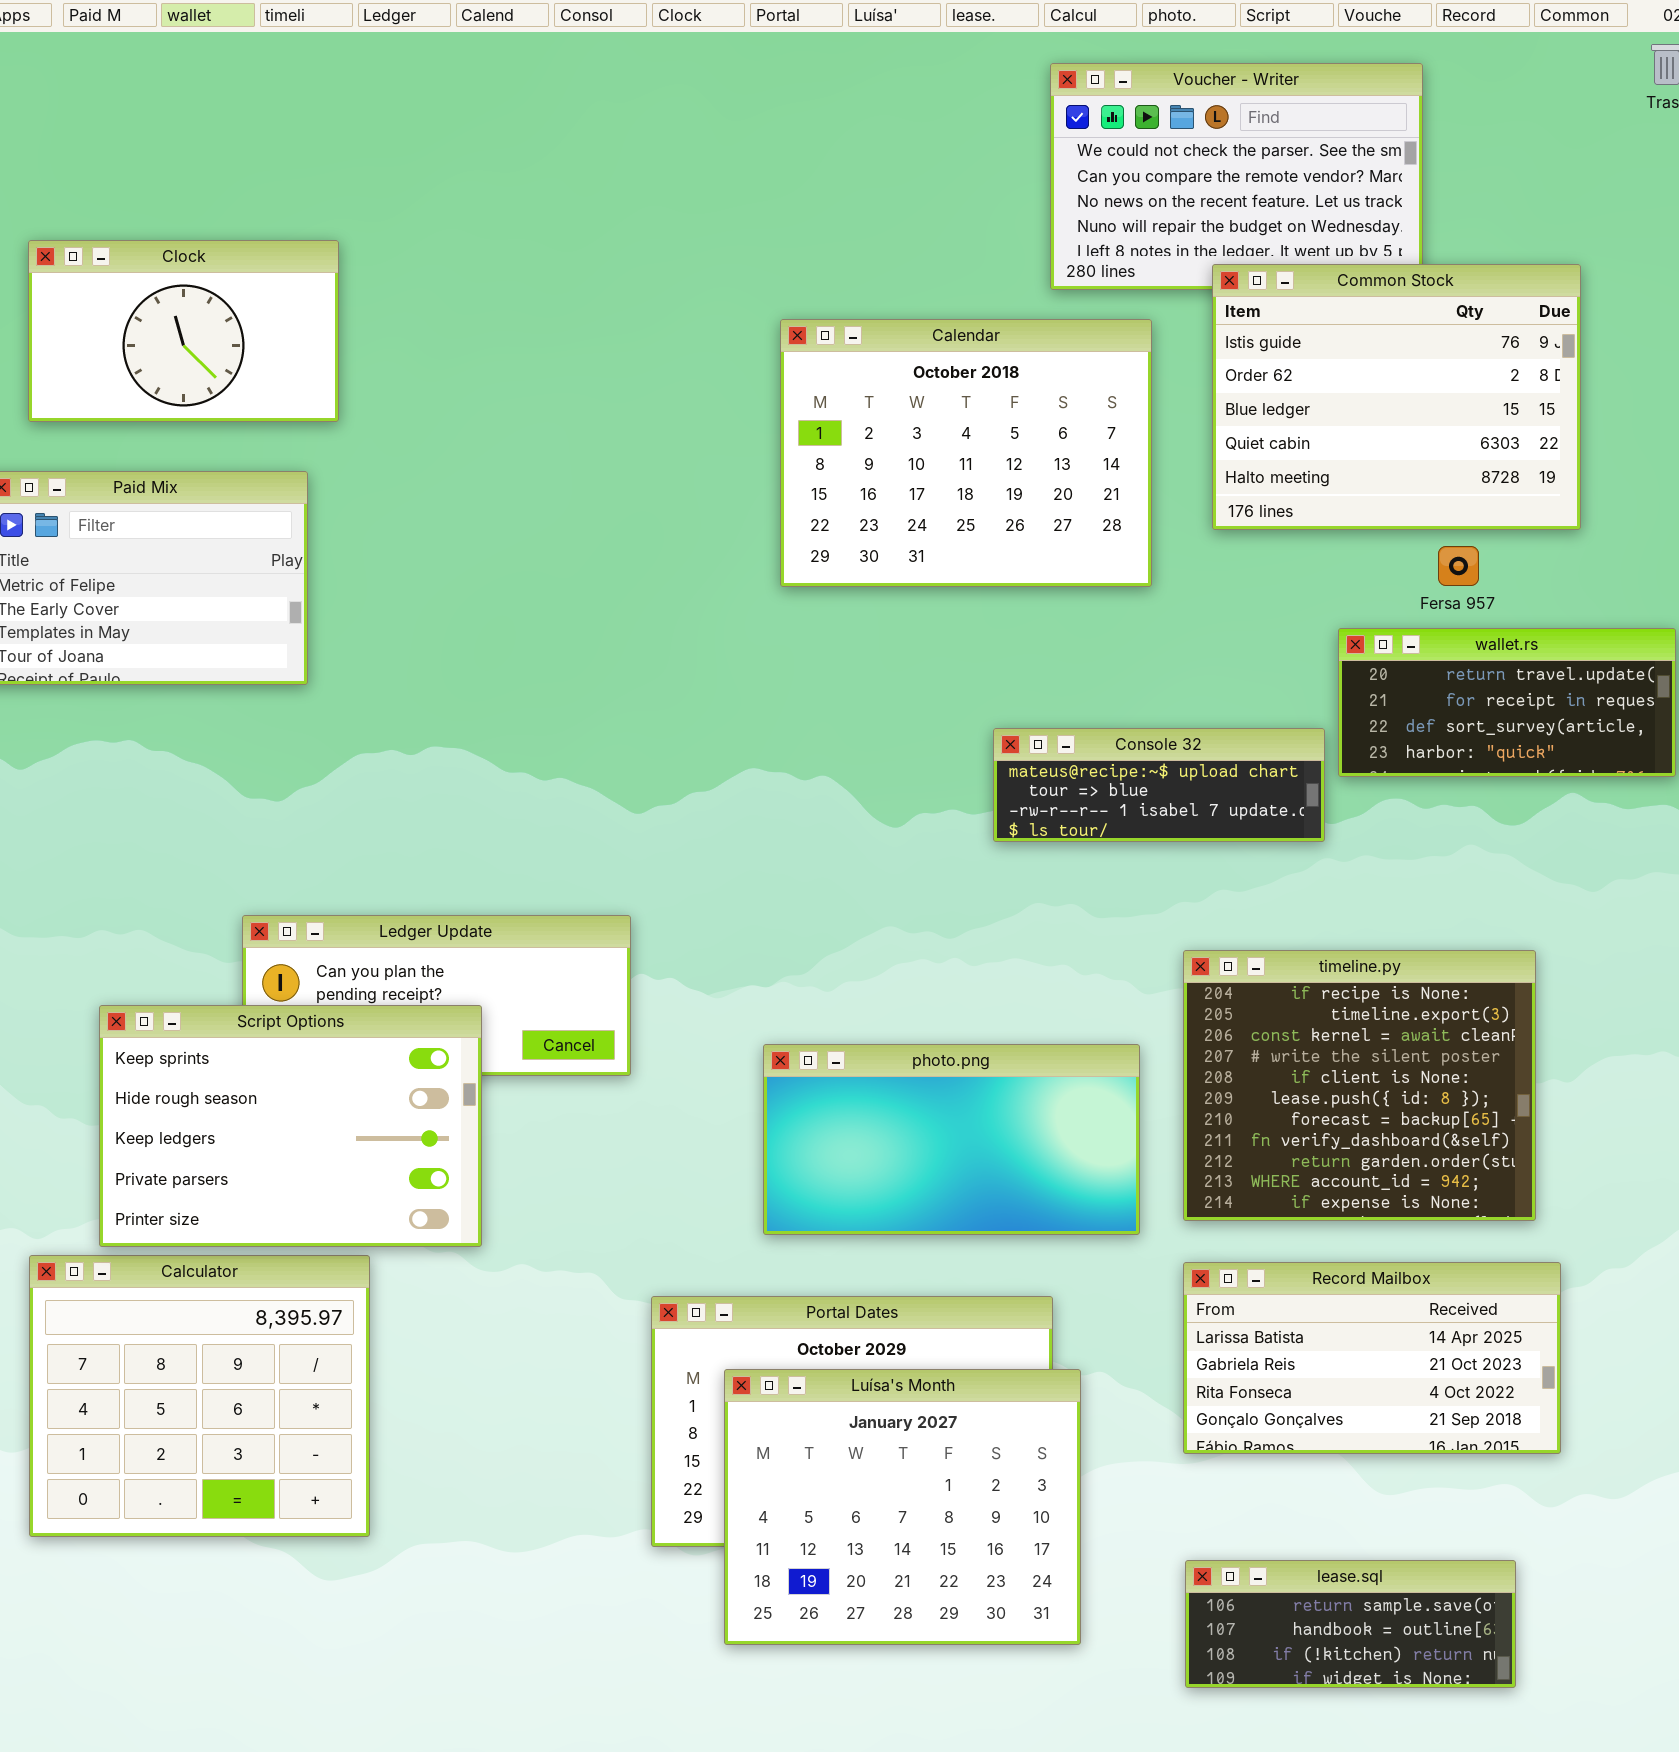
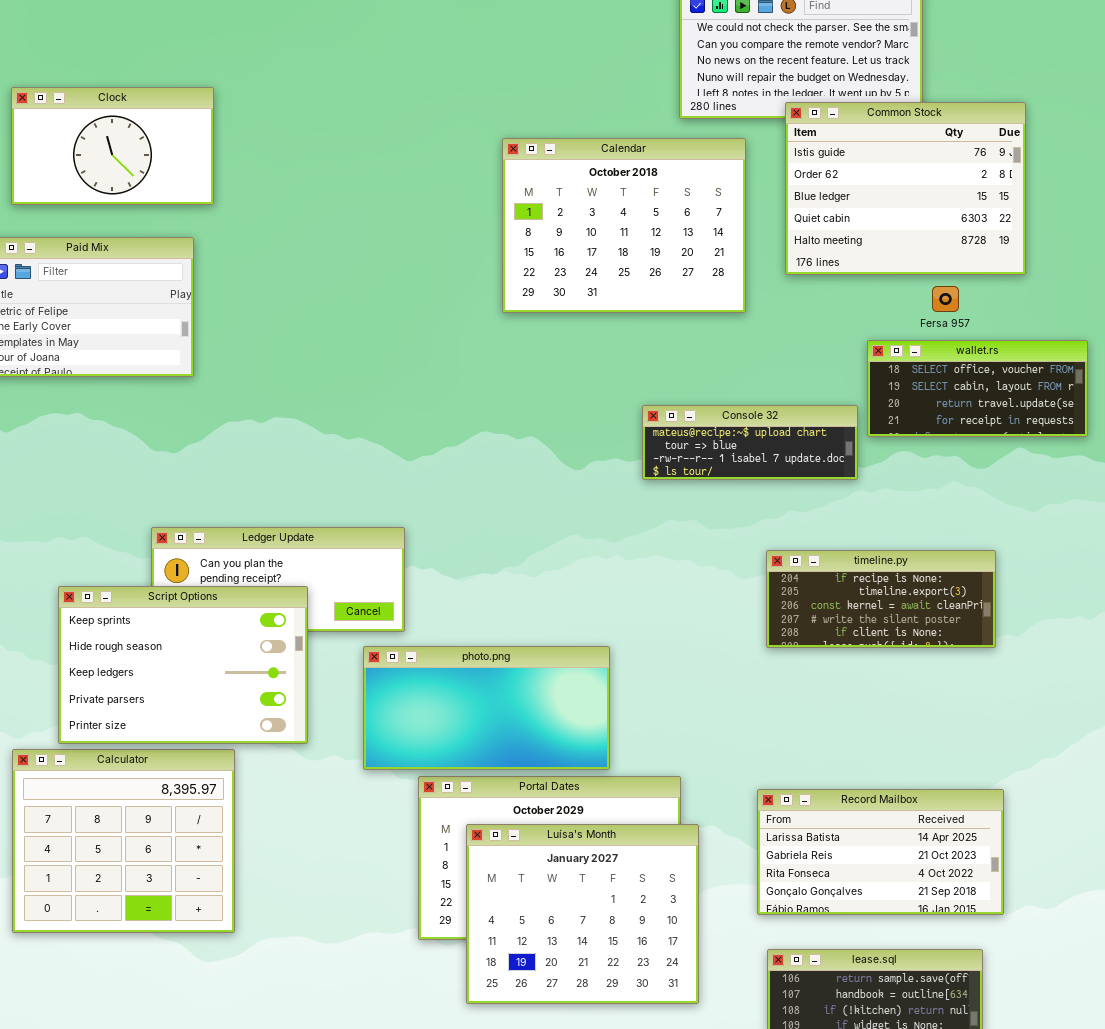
wallet.rs: [1338,628,1676,777] -> [867,340,1088,437], scrolled up 2 rows
timeline.py: [1183,950,1536,1221] -> [766,550,996,648], resized
photo.png: [763,1044,1140,1235] -> [363,646,610,770], moved
Record Mailbox: [1183,1262,1561,1454] -> [757,789,1004,915], moved

